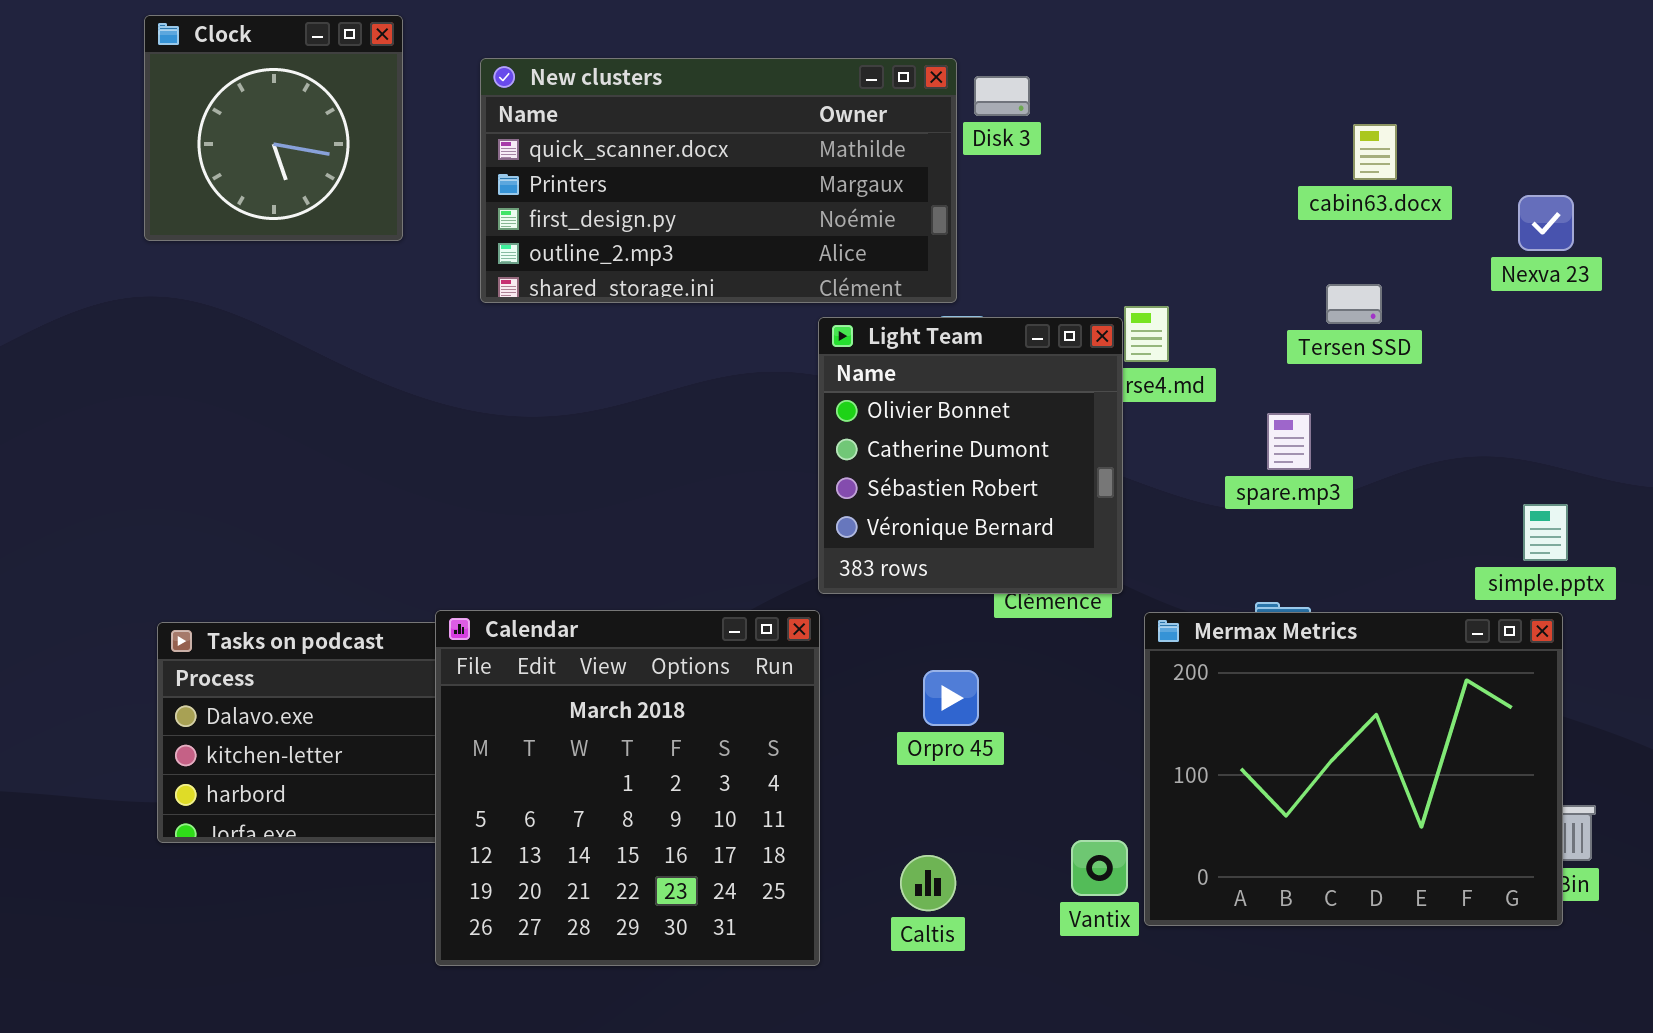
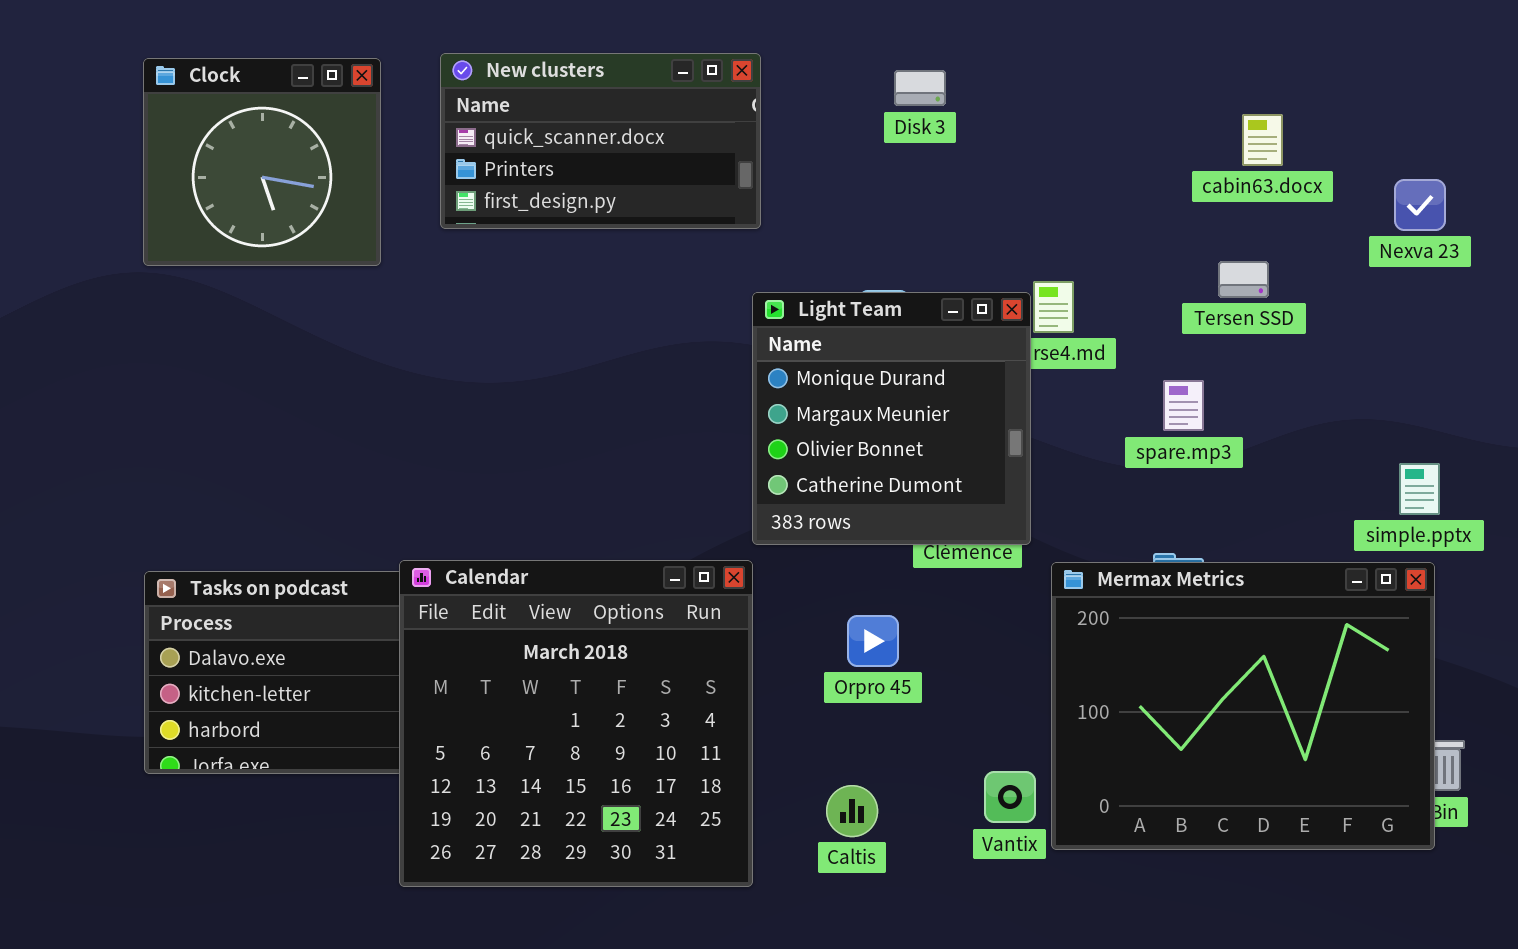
Clock: [144,15,403,241] -> [143,58,381,266], moved
New clusters: [480,58,957,303] -> [440,53,761,229], resized
Light Team: [818,317,1123,594] -> [752,292,1031,545], scrolled up 2 rows

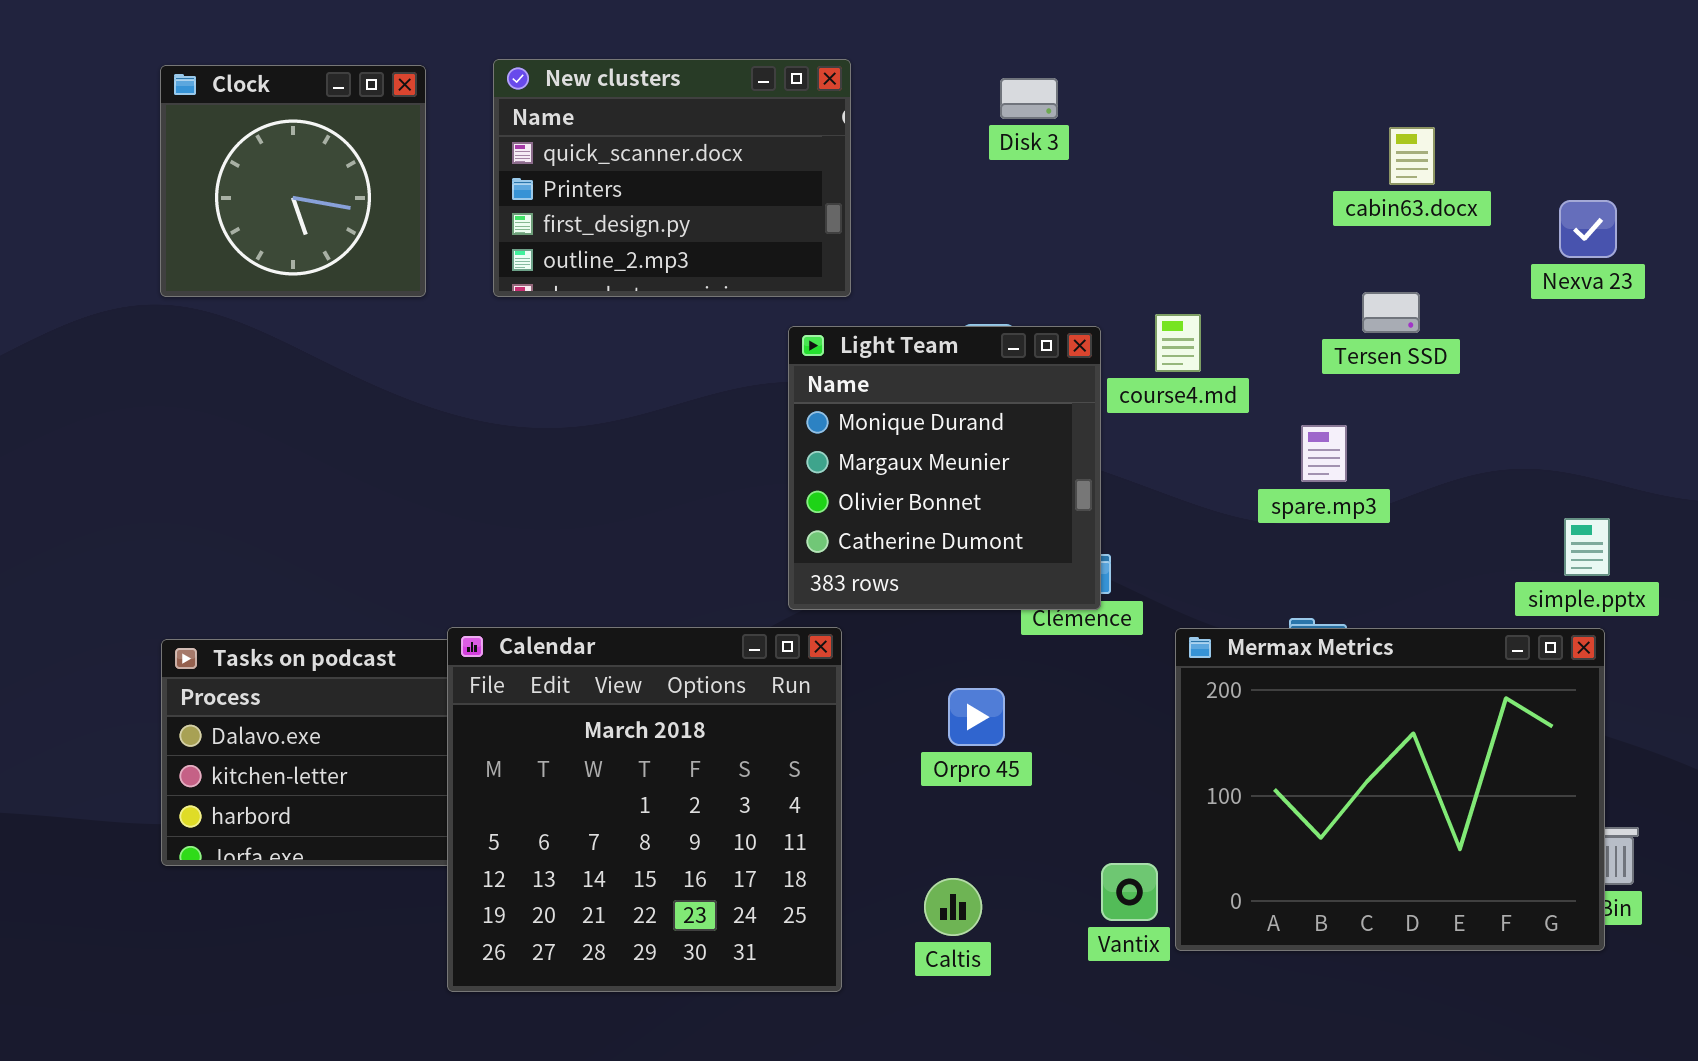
New clusters: [440,53,761,229] -> [493,59,851,297], resized
Light Team: [752,292,1031,545] -> [788,326,1101,610], moved

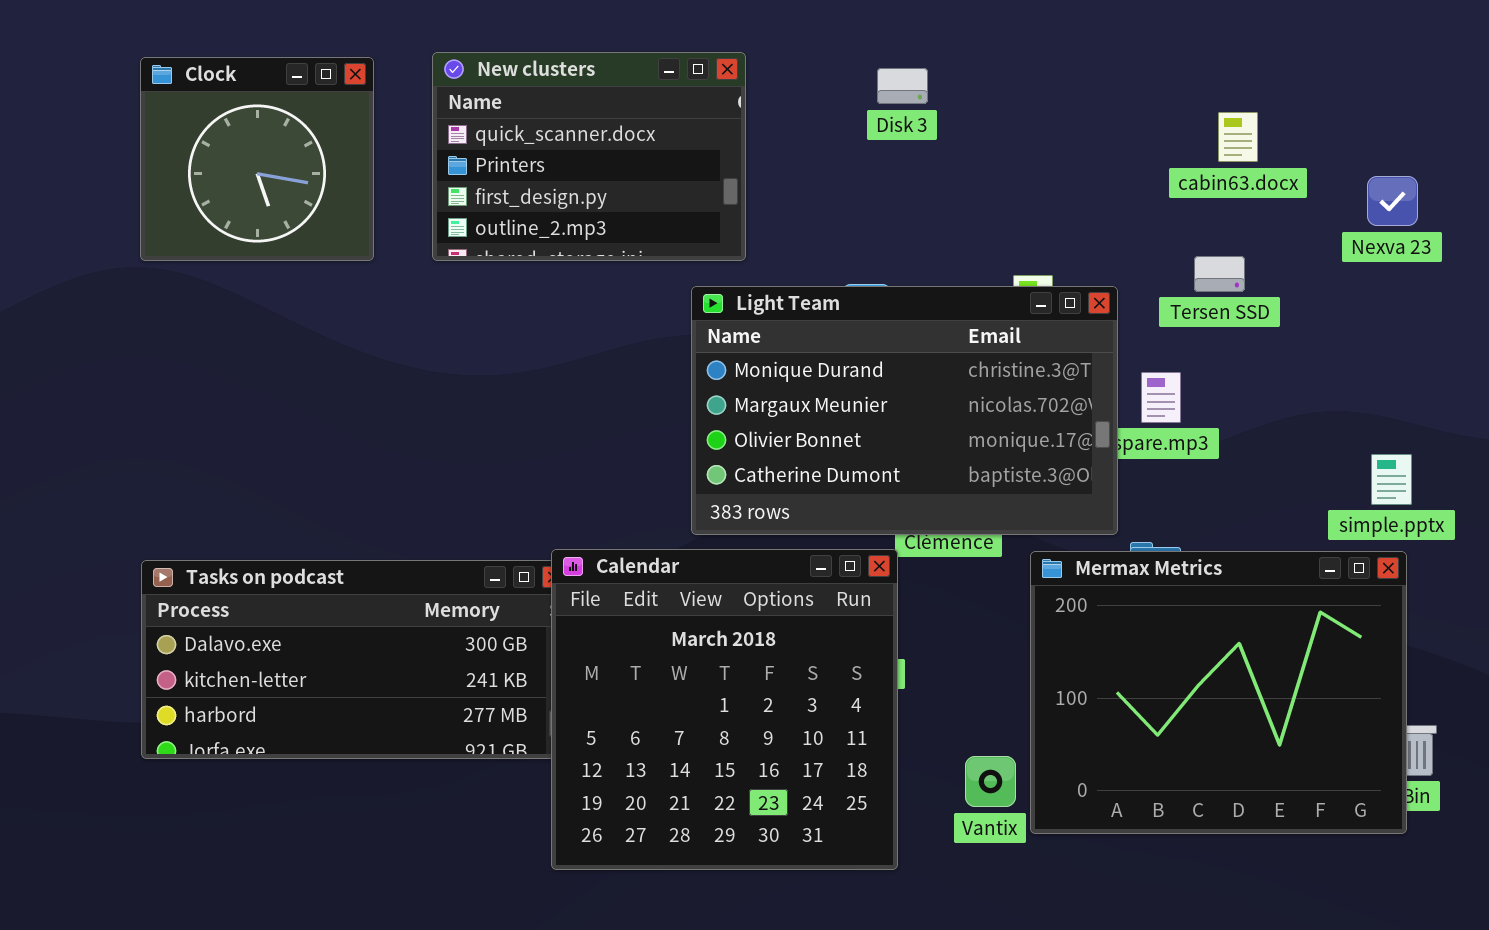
Light Team: [788,326,1101,610] -> [691,286,1118,535], resized
Calendar: [447,627,842,992] -> [551,549,898,870], moved

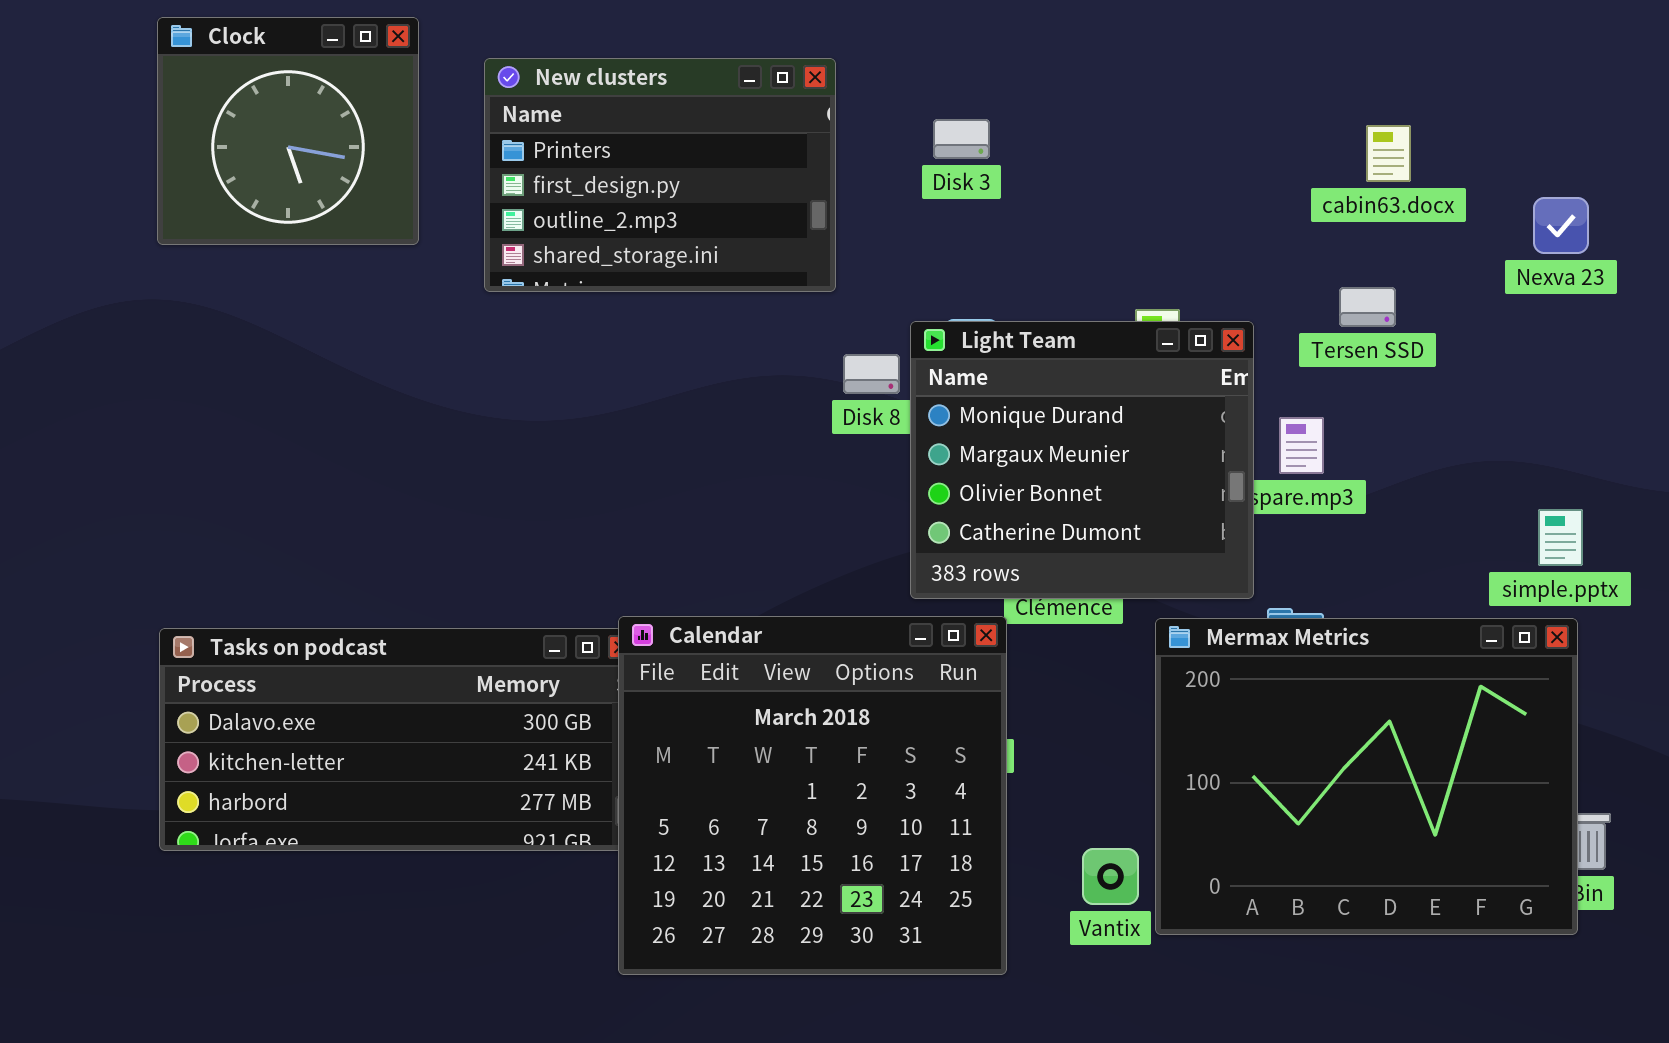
New clusters: [432,52,746,261] -> [484,58,836,292], scrolled down 1 row
Clock: [140,57,374,261] -> [157,17,419,245], moved
Disk 3: [877,68,928,104] -> [933,119,990,159], moved
Light Team: [691,286,1118,535] -> [910,321,1254,599], resized

